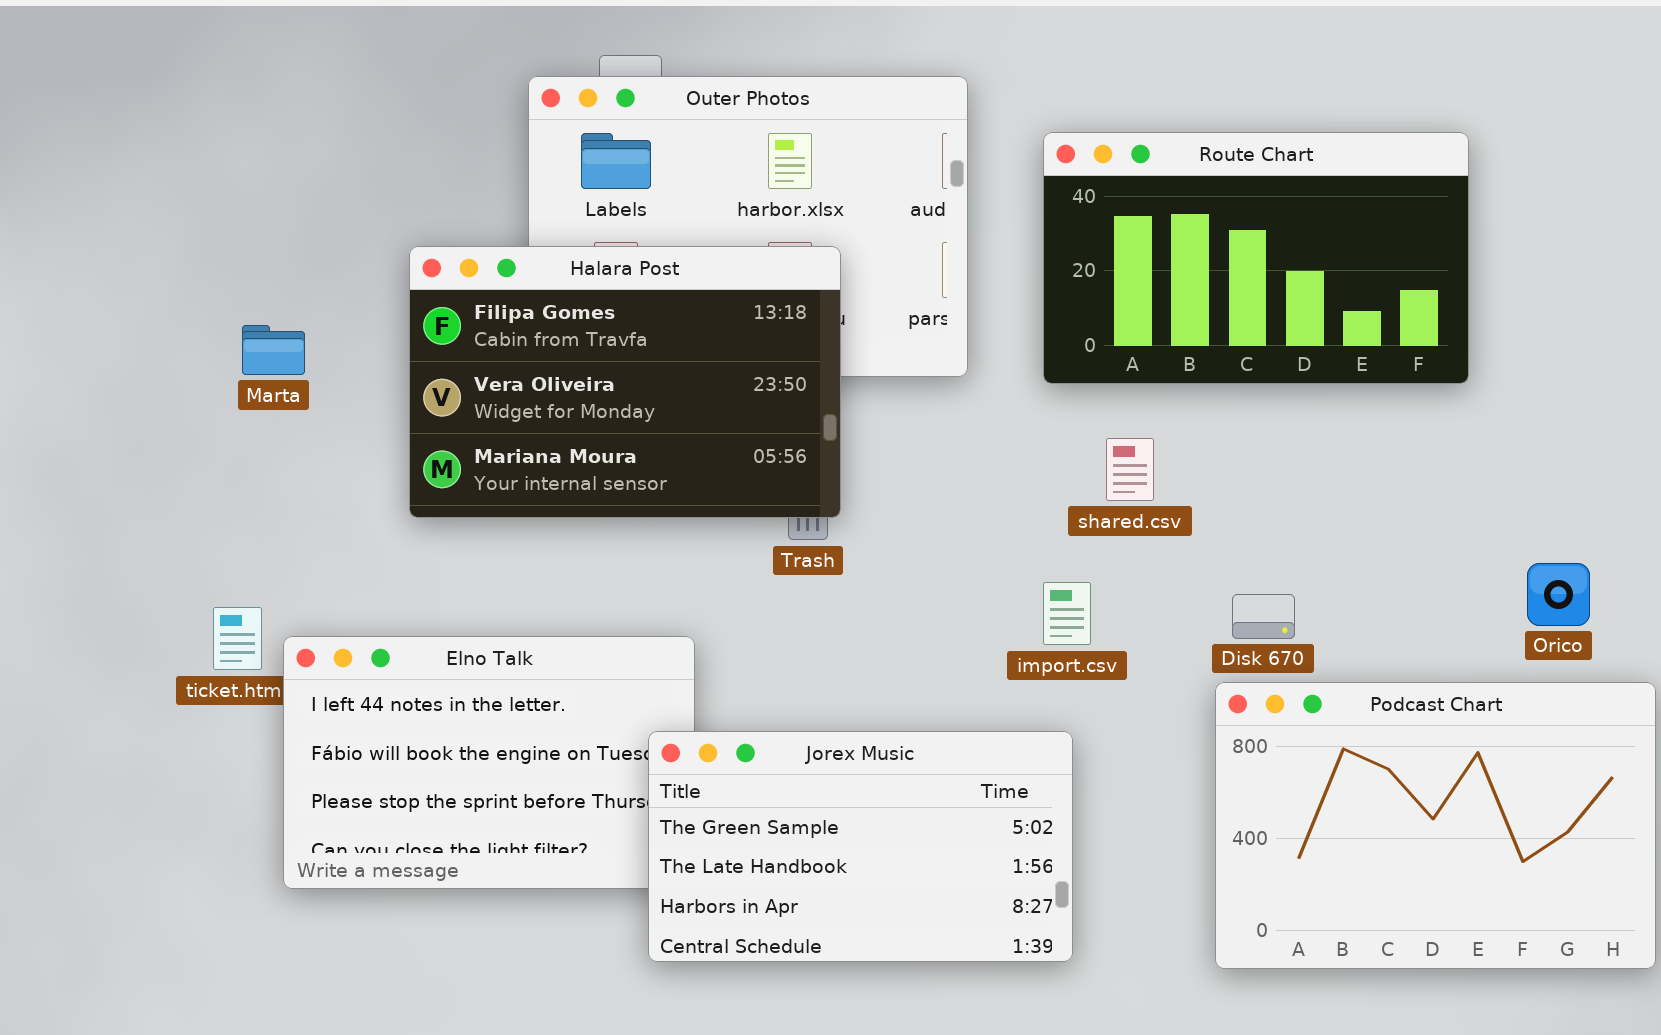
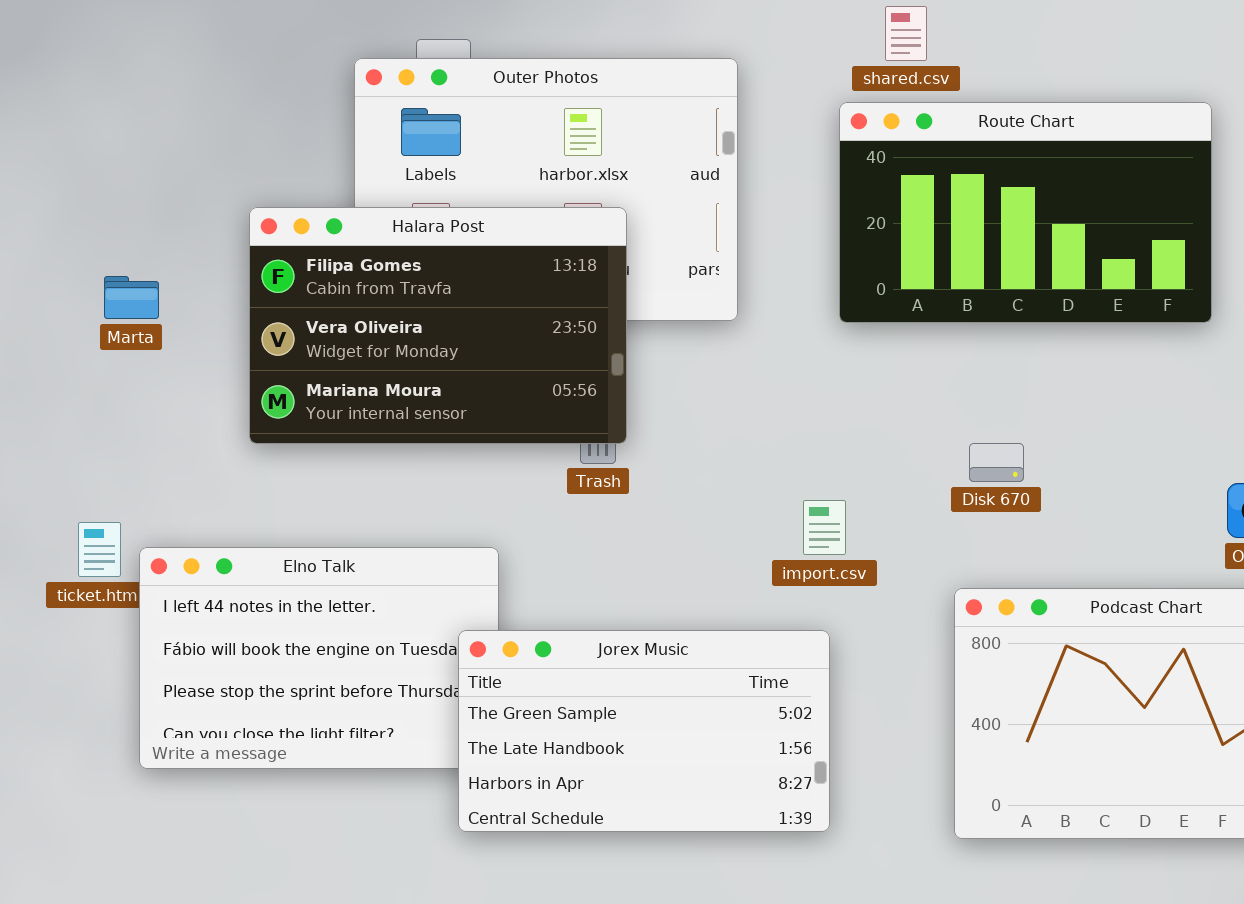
Route Chart: [1043,132,1469,384] -> [839,102,1212,323], moved
shared.csv: [1106,438,1154,501] -> [885,6,927,61], moved
Disk 670: [1232,594,1295,639] -> [969,443,1024,482], moved

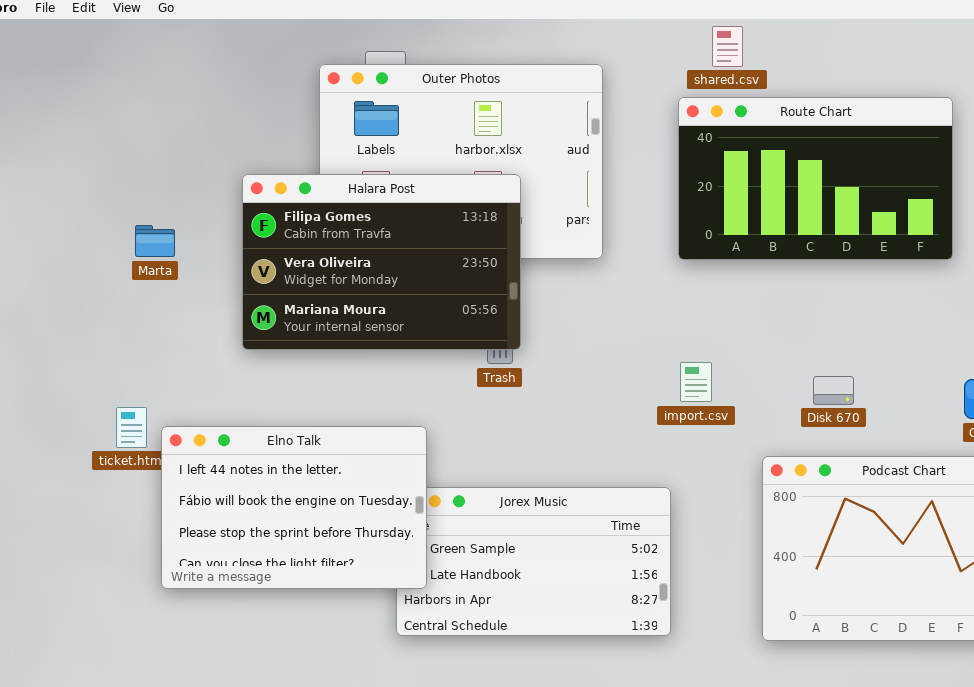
Disk 670: [969,443,1024,482] -> [813,376,854,405], moved
import.csv: [803,500,846,555] -> [680,362,712,402], moved
Elno Talk: [139,547,499,769] -> [161,426,427,589], raised

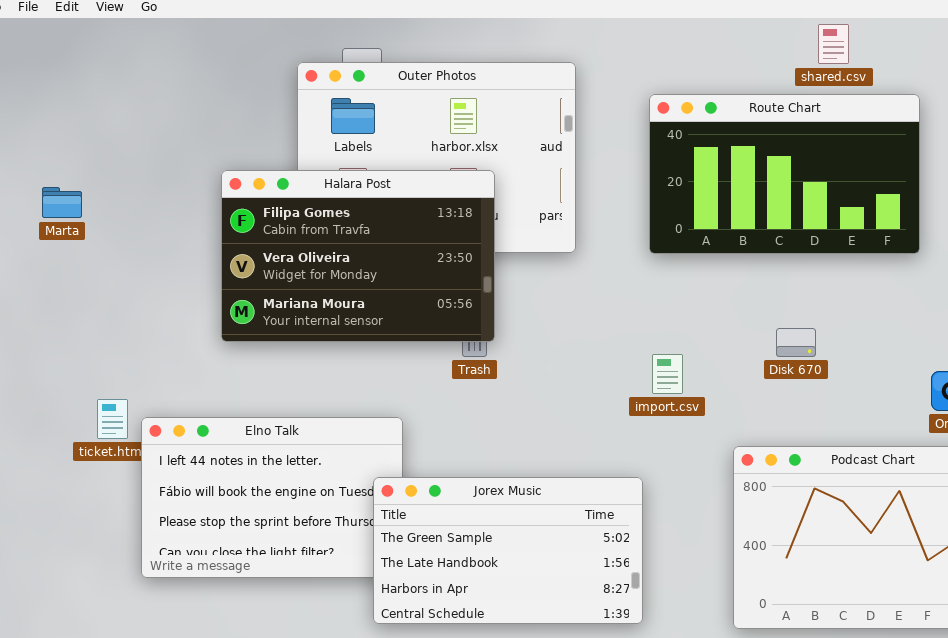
shared.csv: [712,26,743,67] -> [818,24,849,64], moved
Marta: [135,225,175,257] -> [42,187,82,218], moved
Disk 670: [813,376,854,405] -> [776,328,816,357], moved
Jorex Music: [396,487,671,636] -> [373,477,643,624], raised

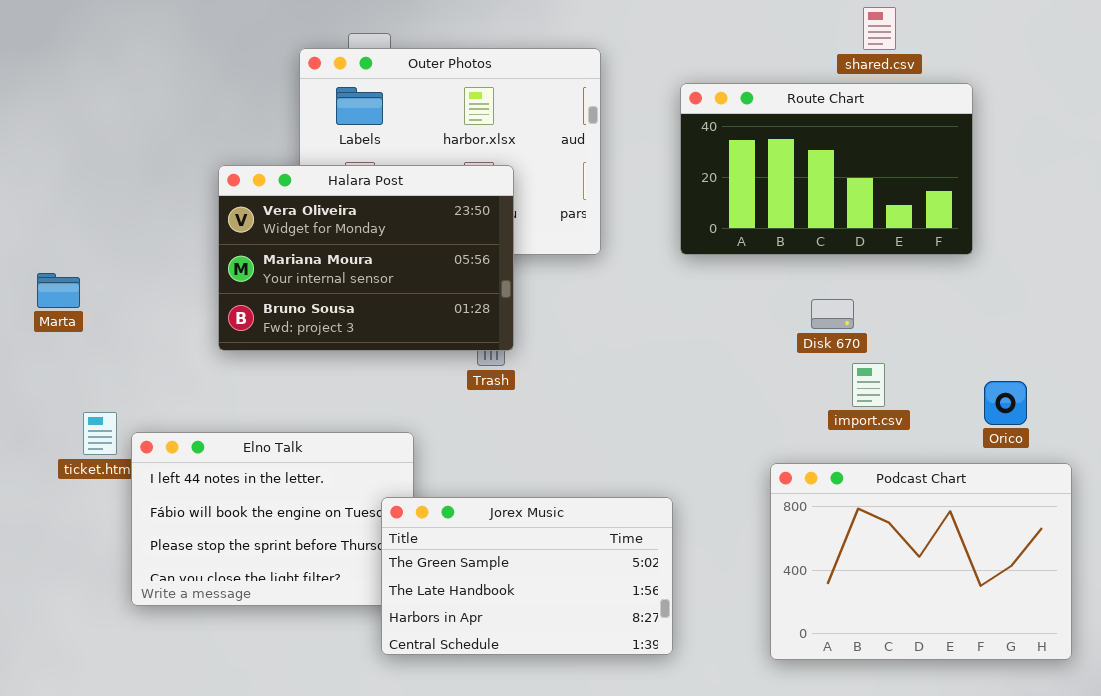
Halara Post: [221,170,495,342] -> [218,165,514,351], scrolled down 1 row
Marta: [42,187,82,218] -> [37,273,80,308], moved
Disk 670: [776,328,816,357] -> [811,299,854,329], moved
import.csv: [652,354,683,394] -> [852,363,885,407], moved

